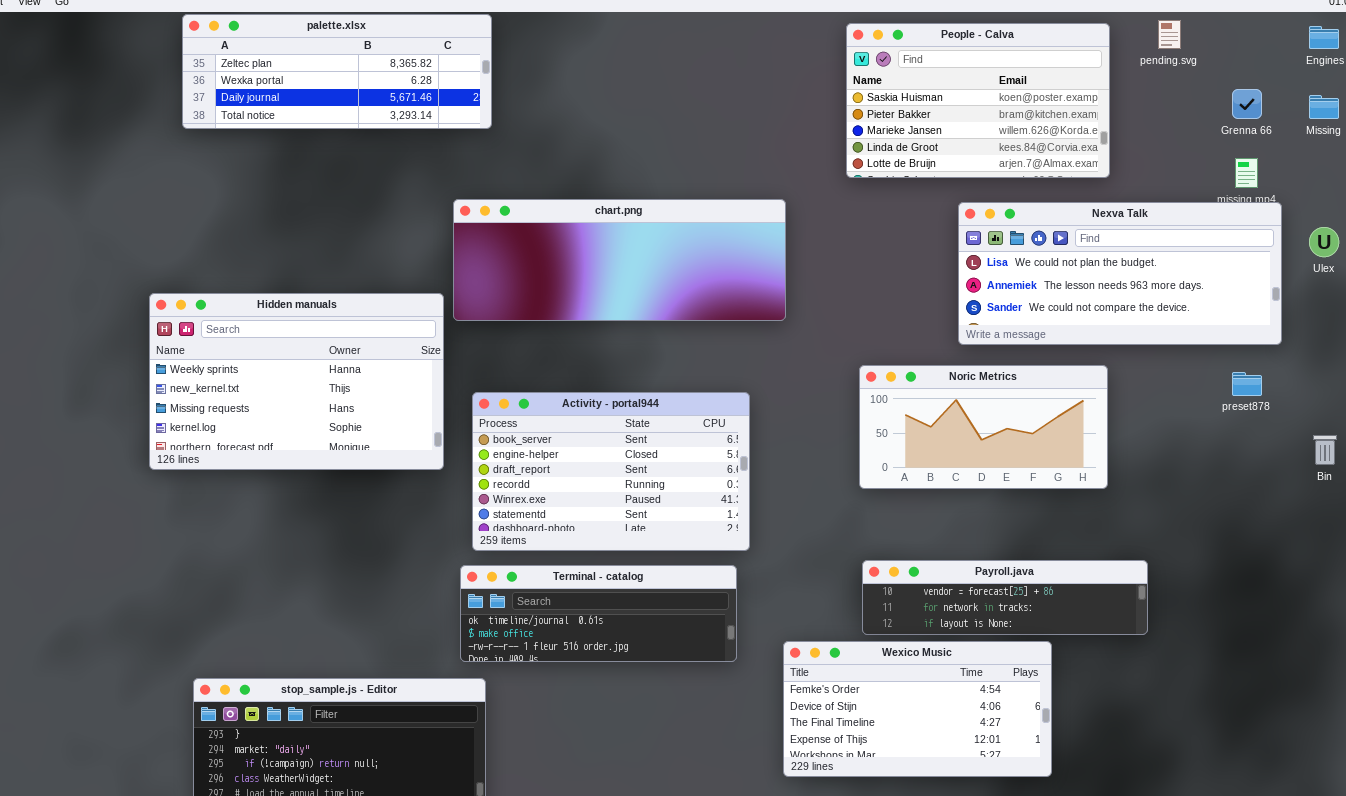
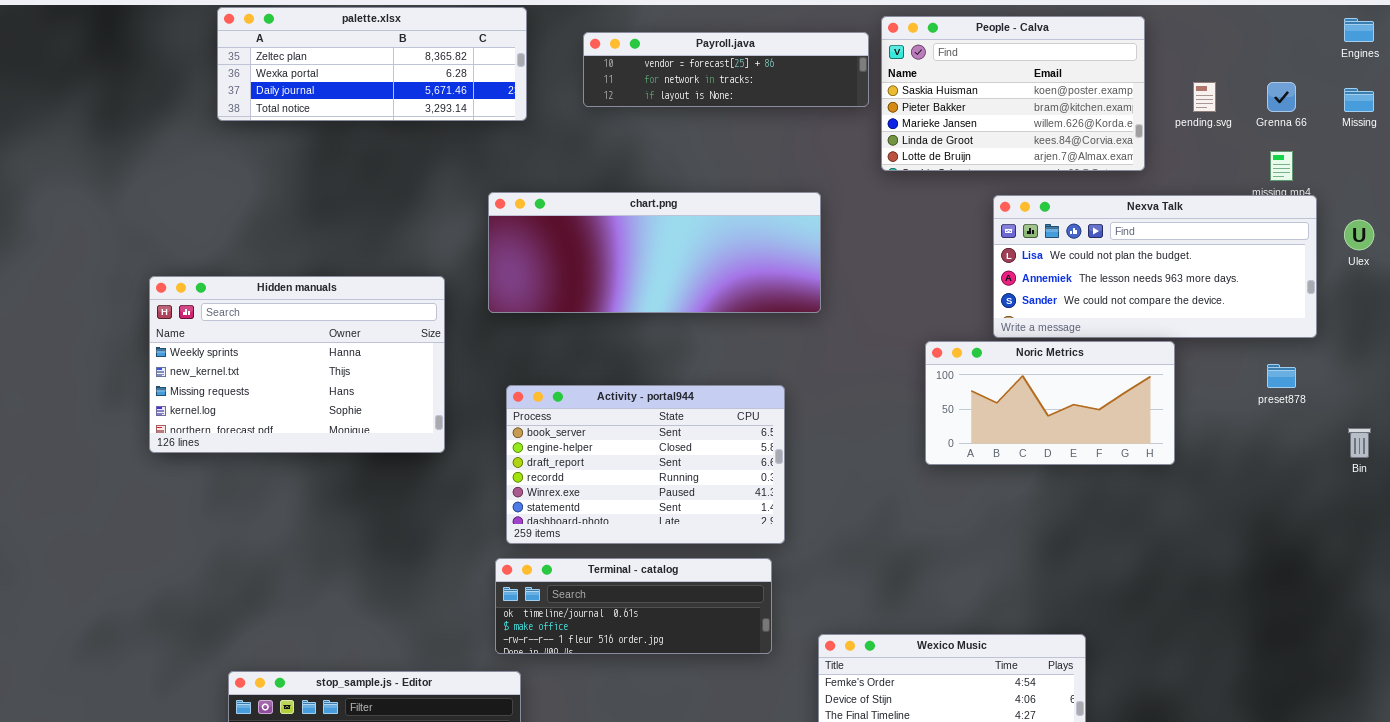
pending.svg: [1158,20,1181,49] -> [1193,82,1216,112], moved
Hidden manuals: [149,293,444,470] -> [149,276,445,453], moved
Noric Metrics: [859,365,1108,489] -> [925,341,1175,465], moved
Payroll.java: [862,560,1148,635] -> [583,32,869,107], moved

